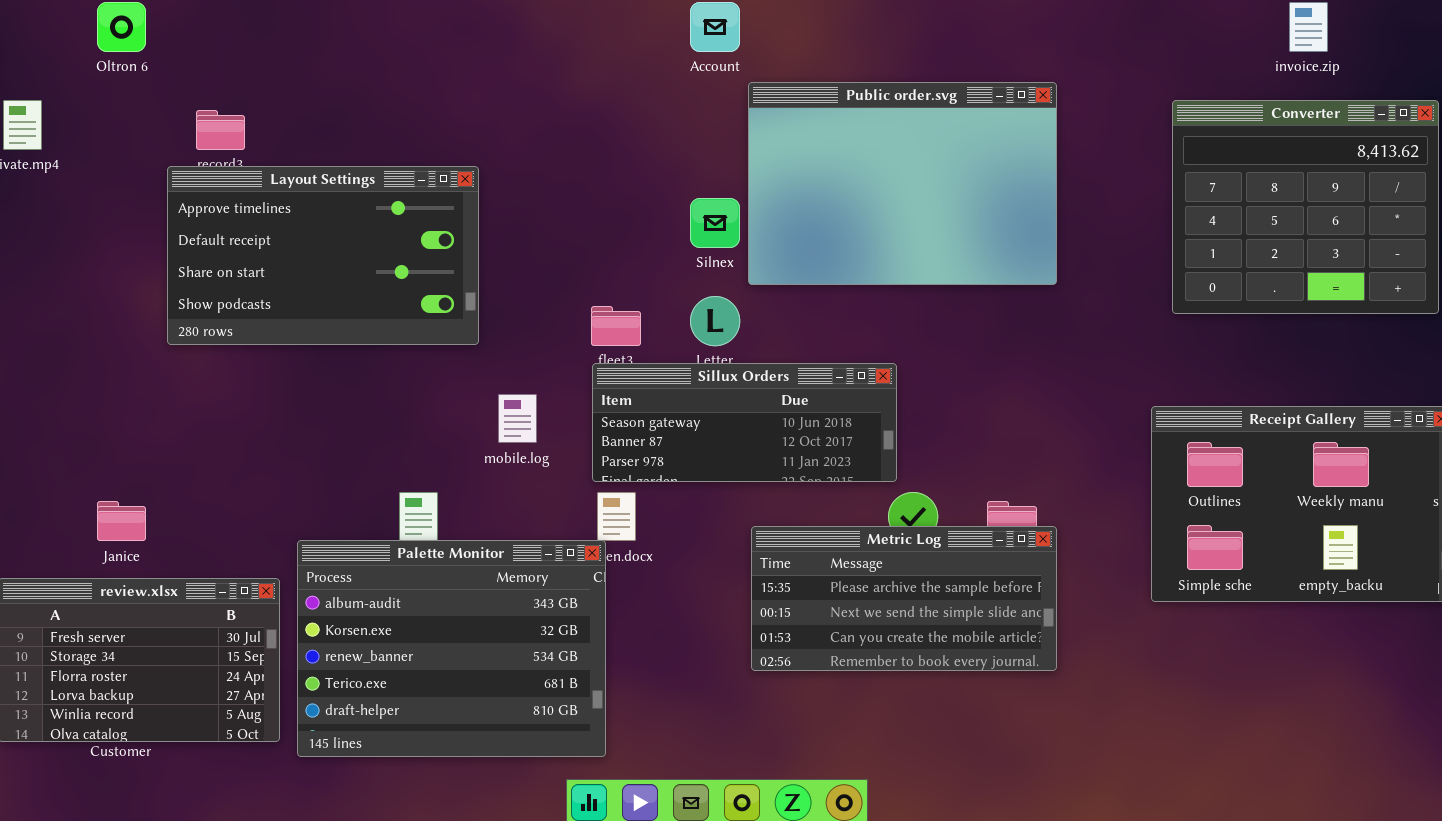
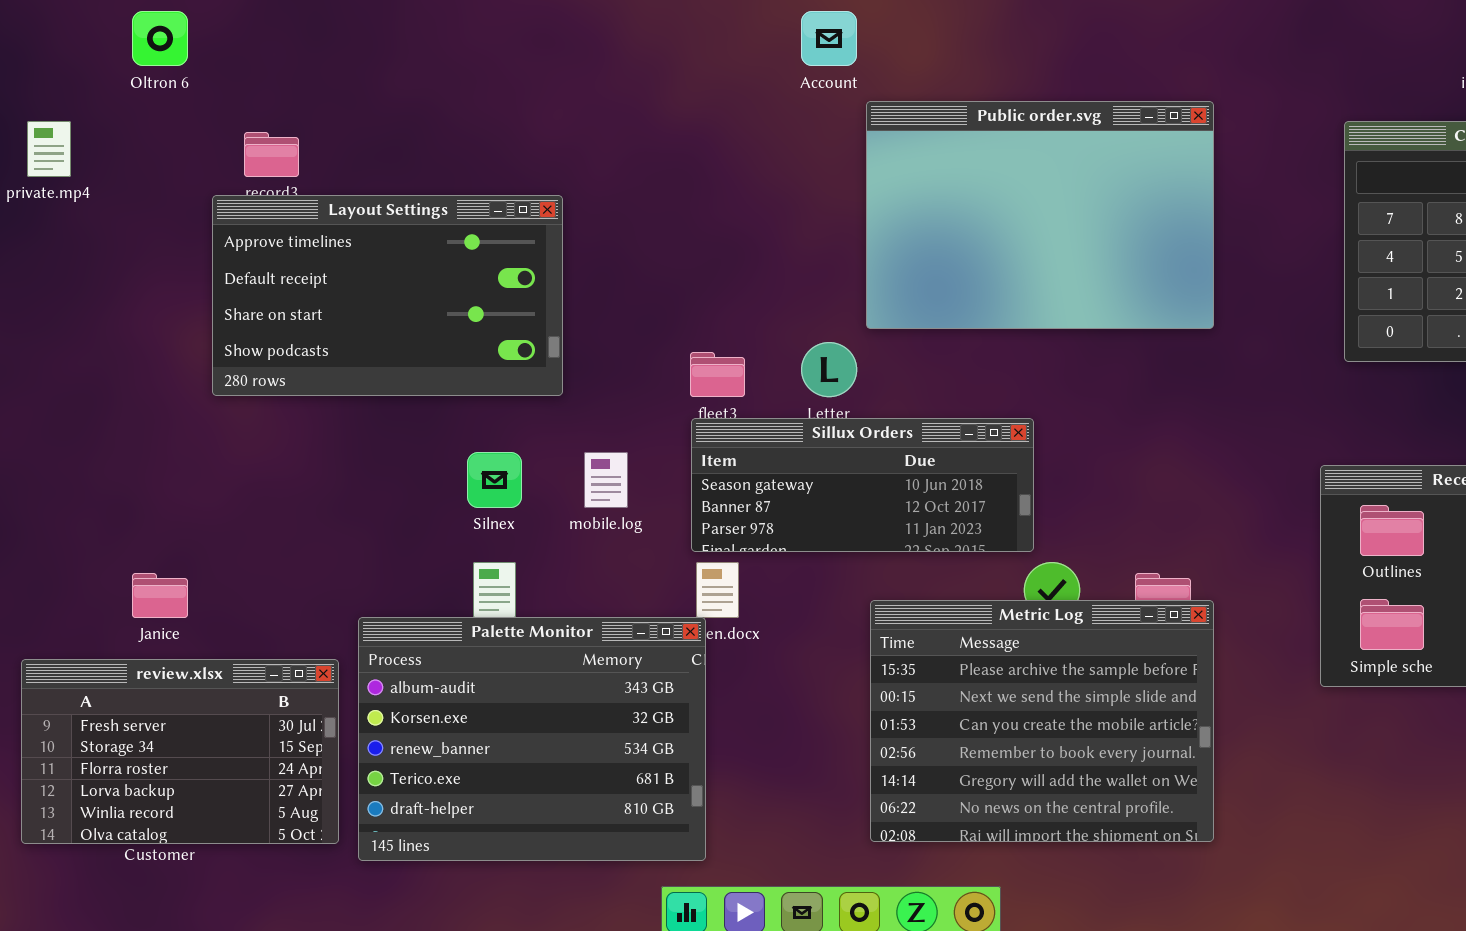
Silnex: [690,198,740,248] -> [467,452,522,508], moved
Metric Log: [751,526,1057,671] -> [870,600,1214,842], resized

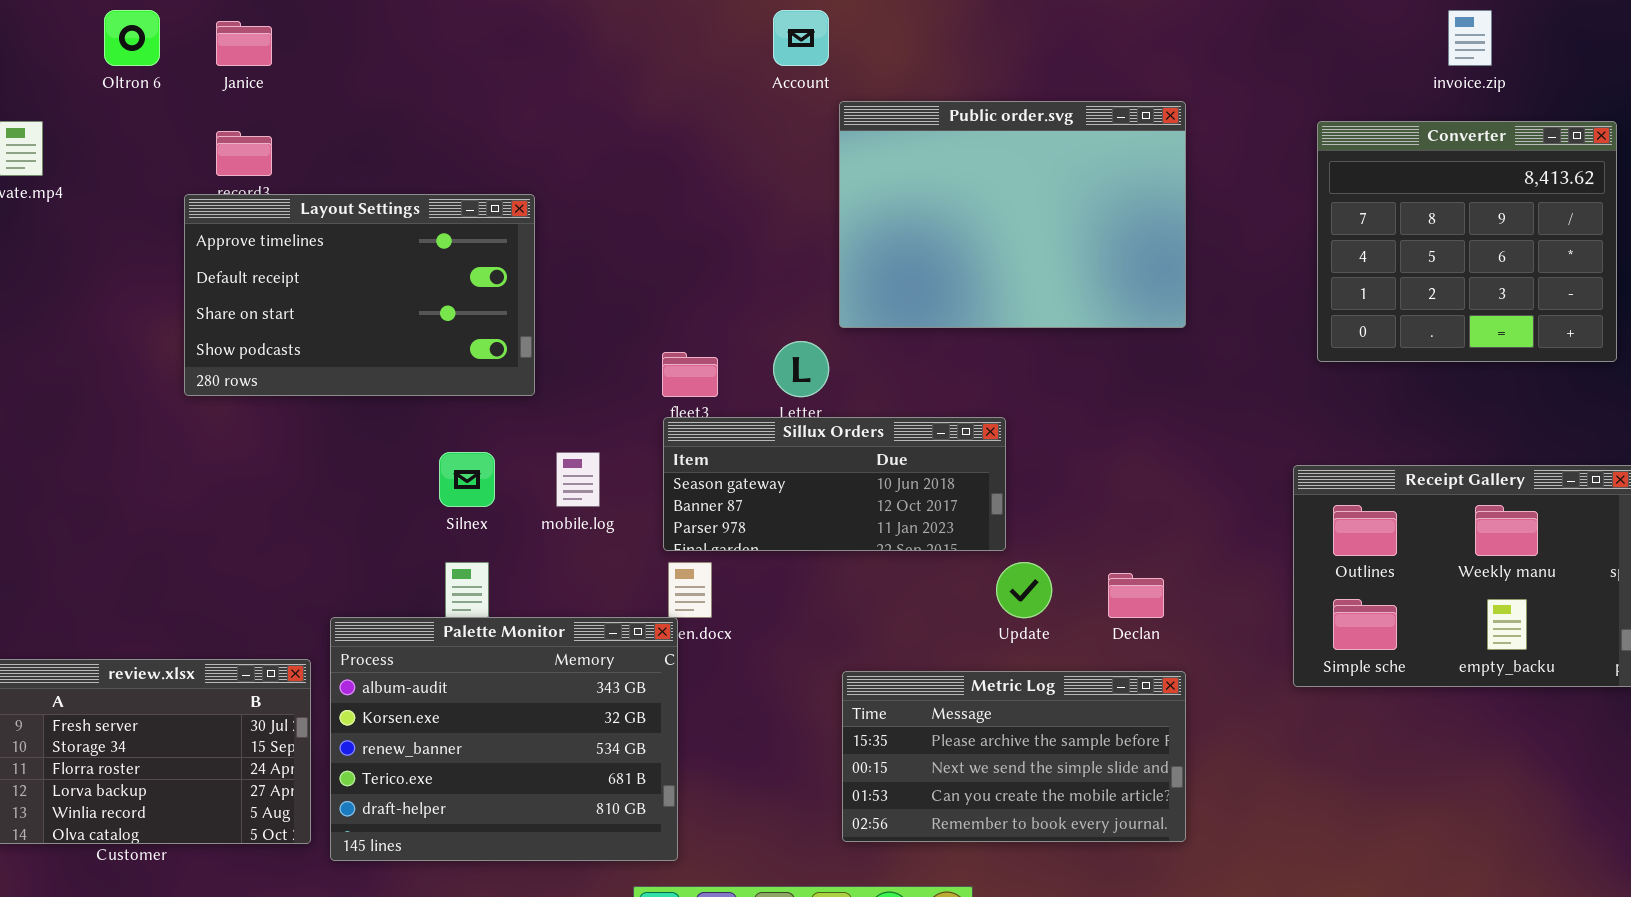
Janice: [132,573,188,618] -> [216,21,272,66], moved
Metric Log: [870,600,1214,842] -> [842,671,1186,842], resized

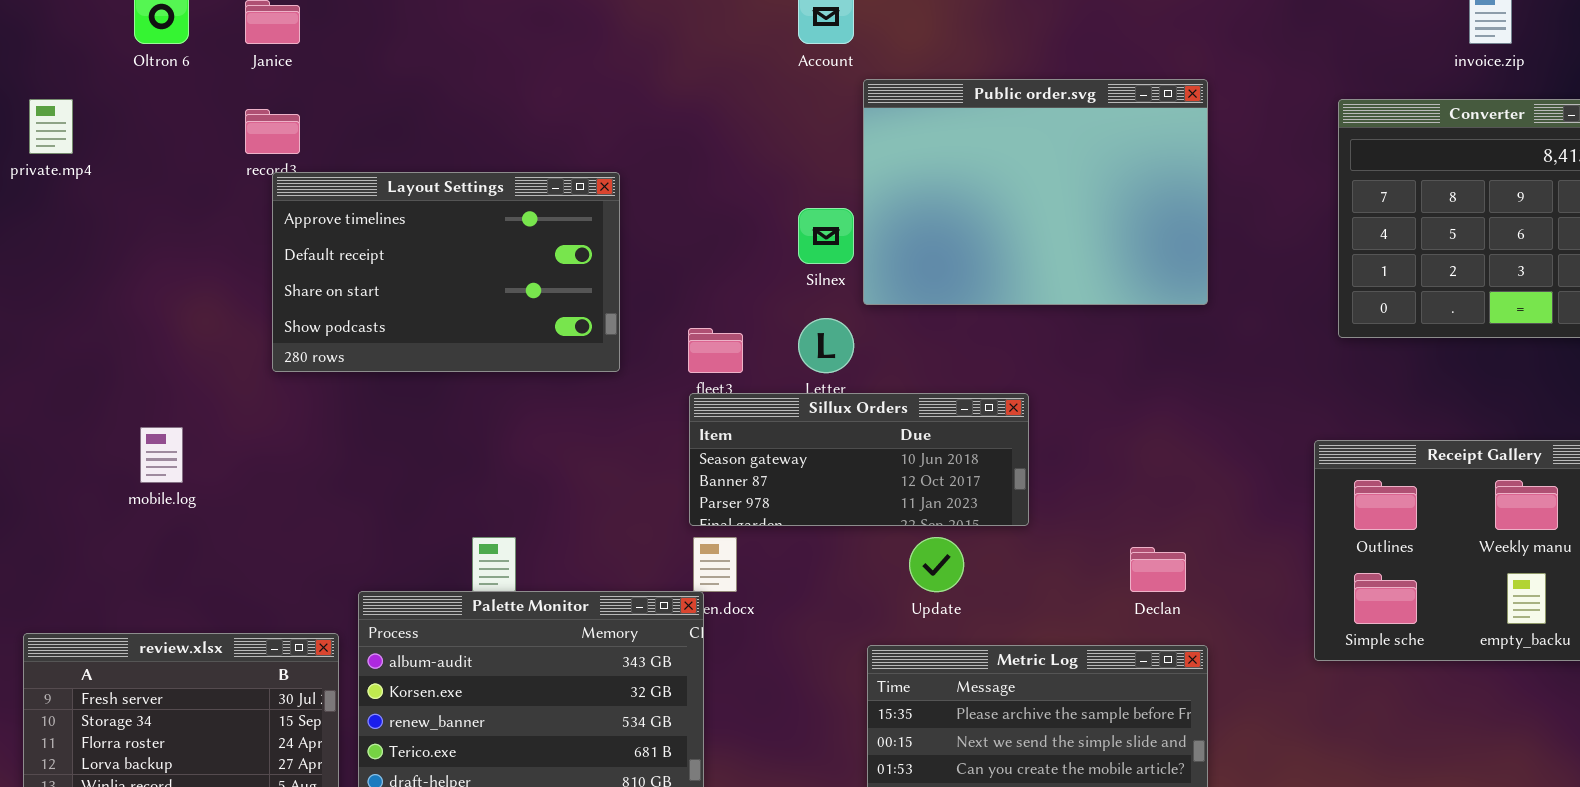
Layout Settings: [184,194,535,396] -> [272,172,620,372], moved
Silnex: [439,452,495,507] -> [798,208,854,264], moved
mobile.log: [556,452,600,507] -> [140,427,183,483], moved
Update: [996,562,1052,618] -> [909,537,964,592], moved

